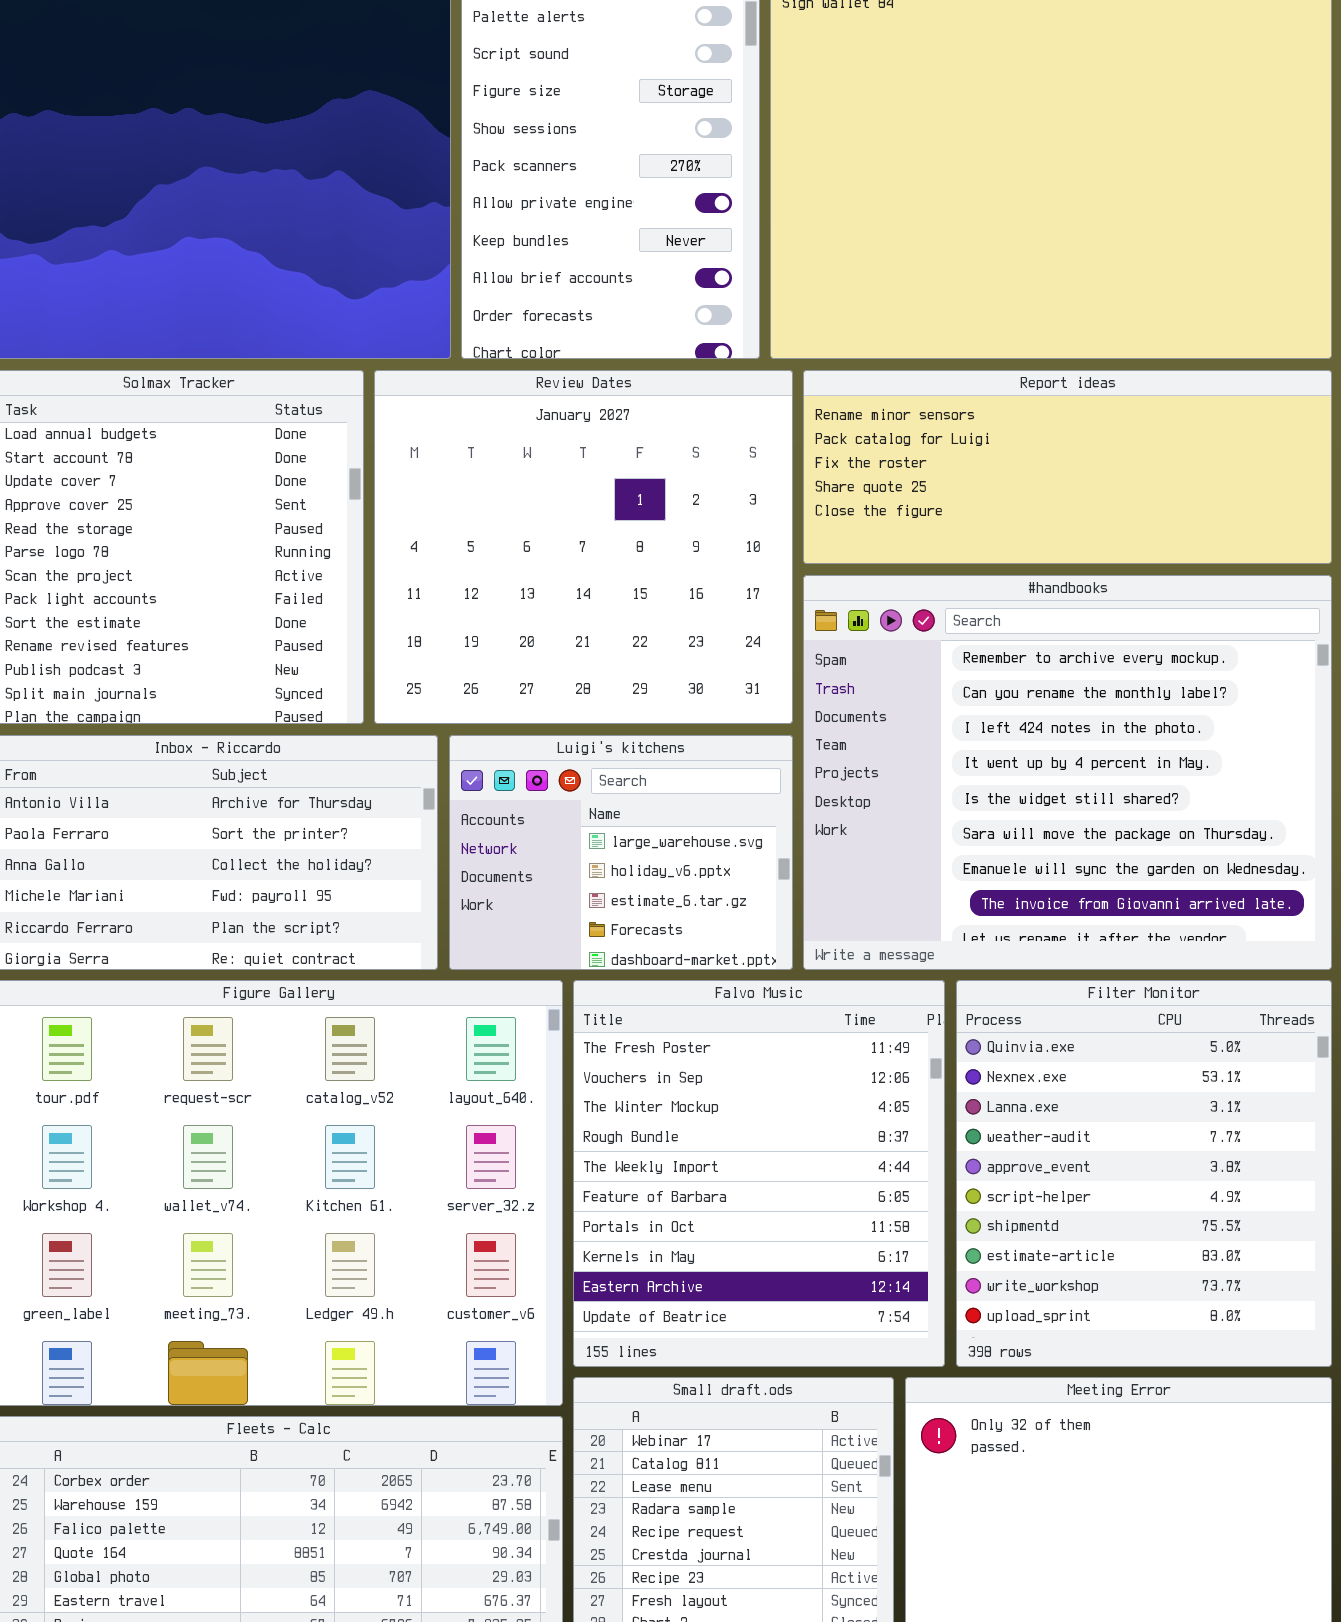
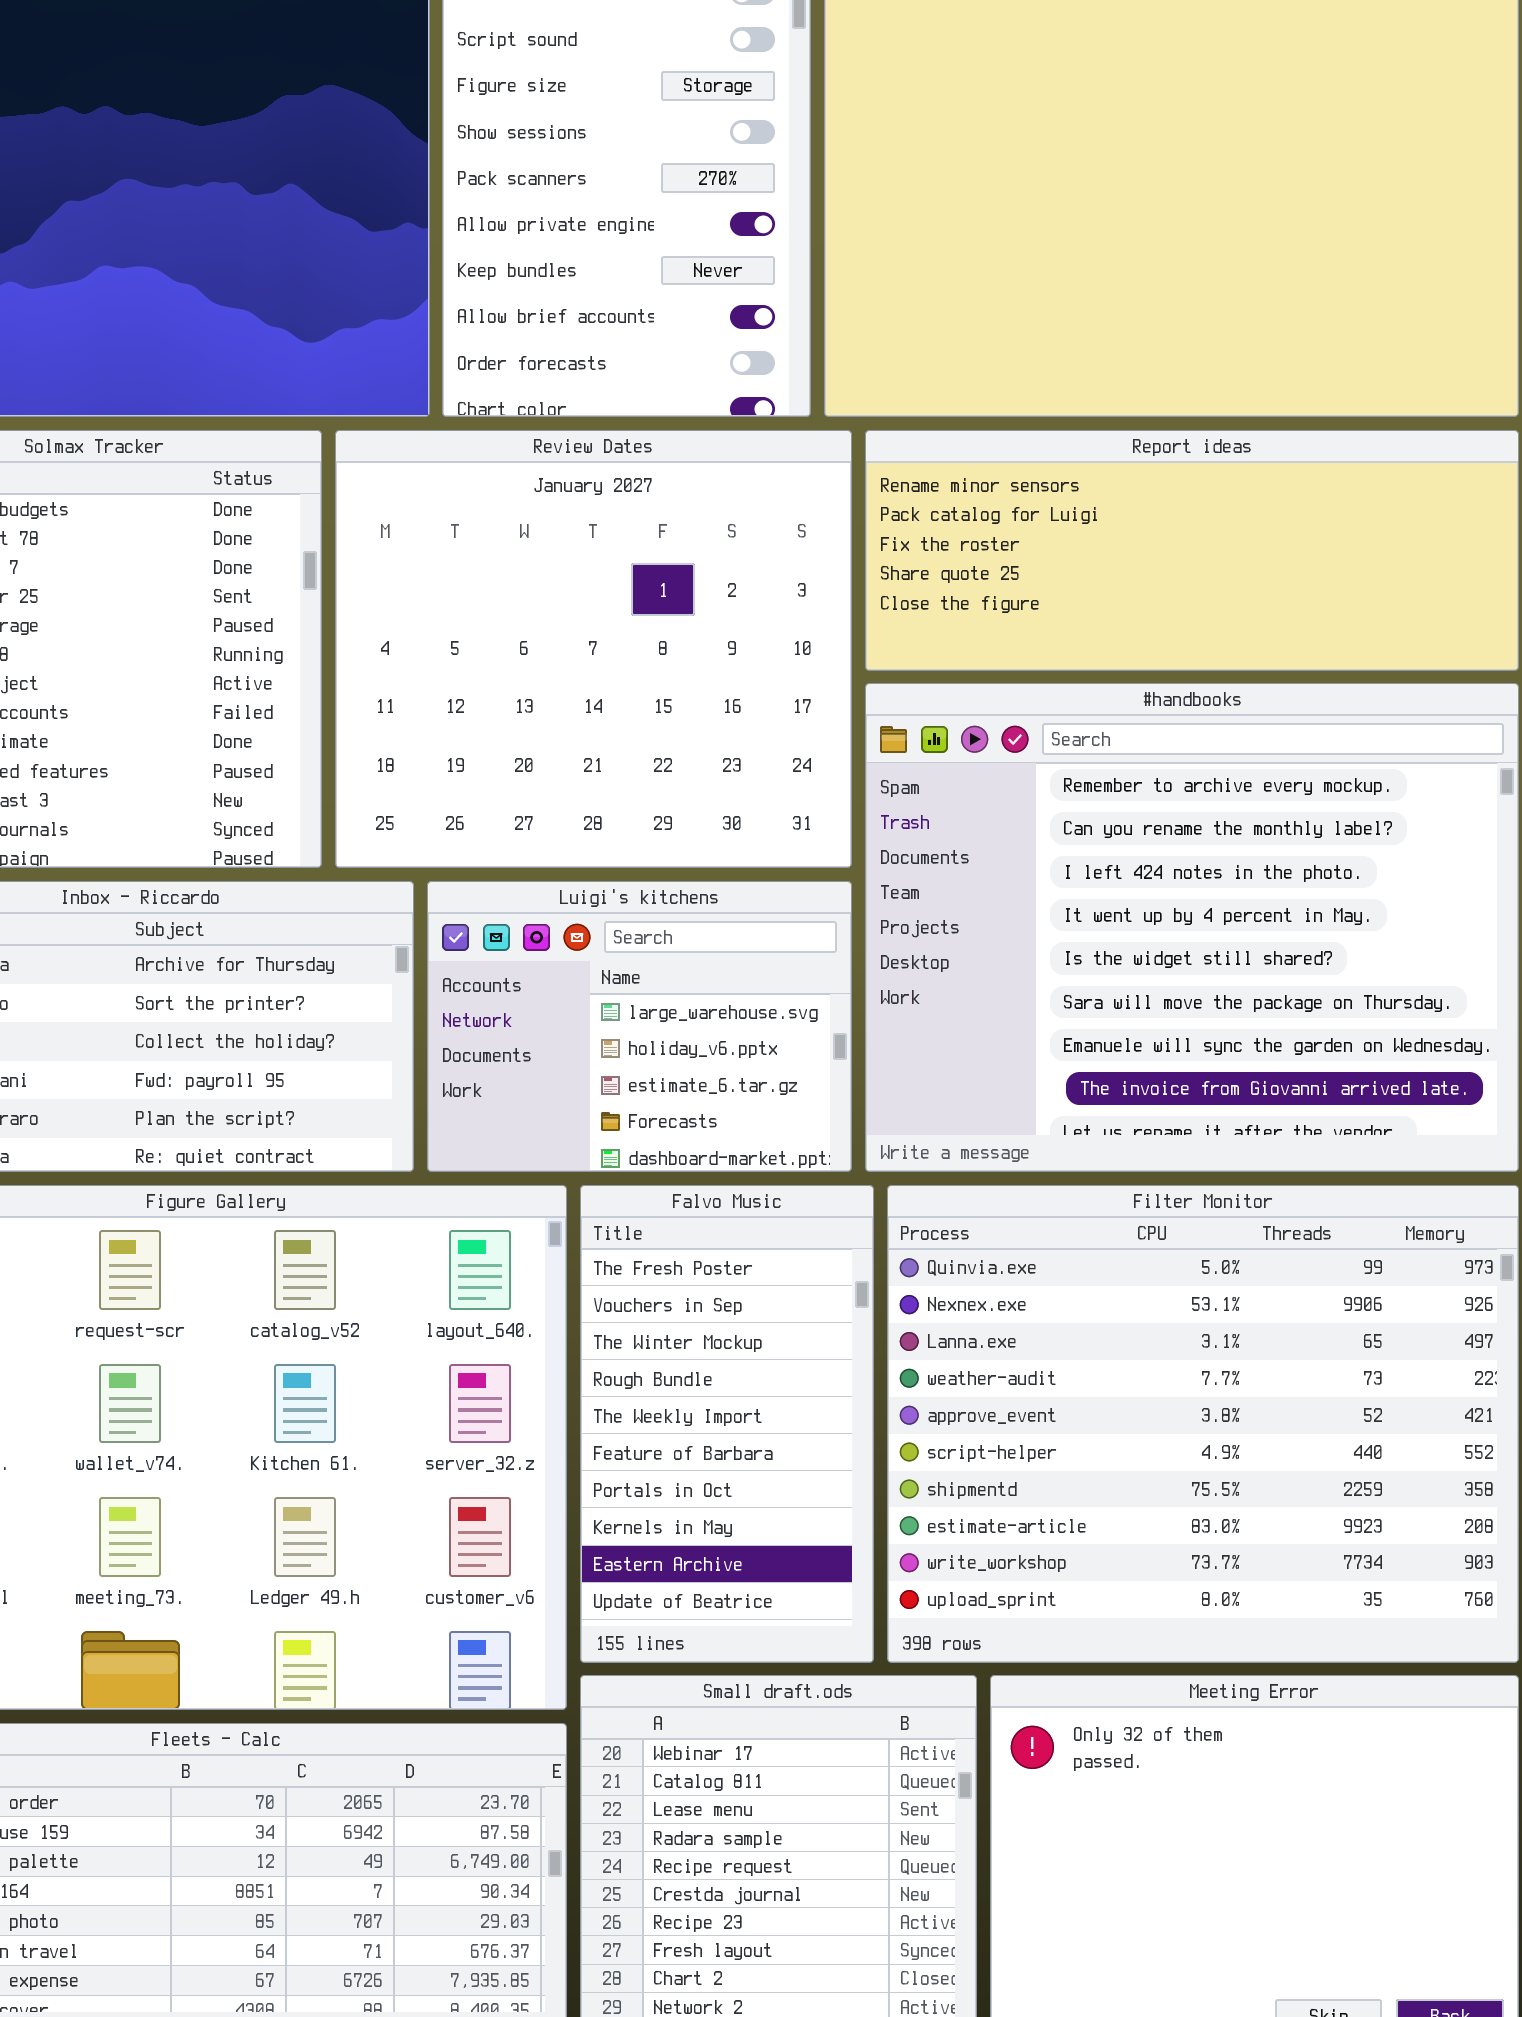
Falvo Music: [573,980,945,1367] -> [580,1185,874,1663], resized
Filter Monitor: [956,980,1332,1367] -> [887,1185,1519,1663], resized

